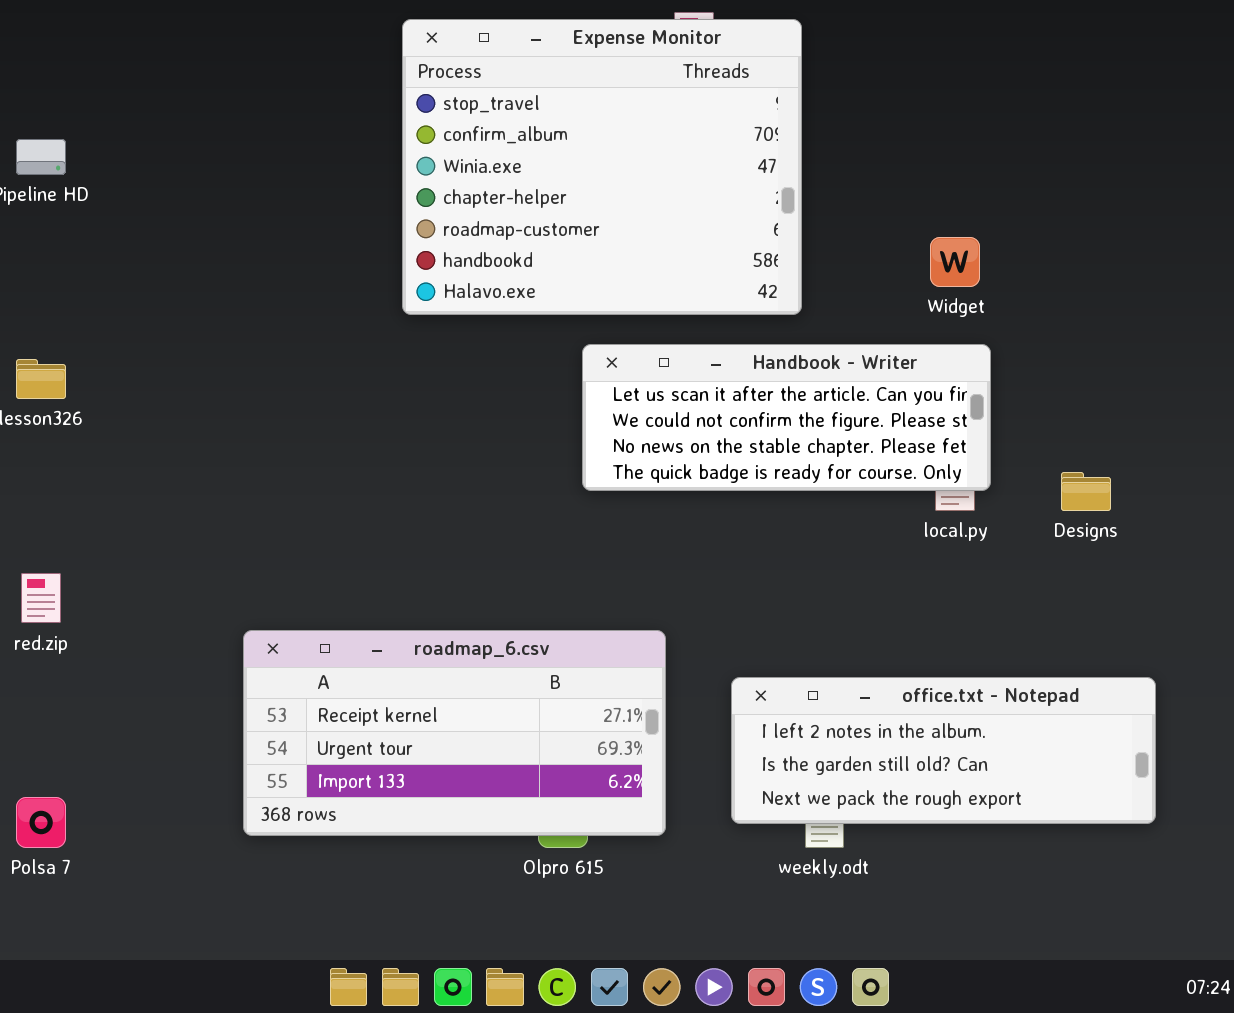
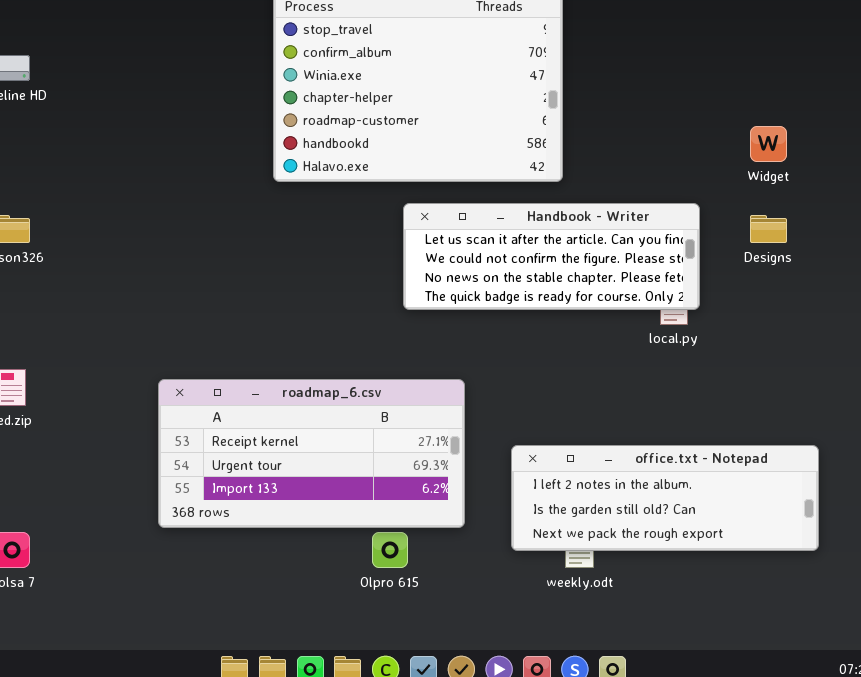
Widget: [930,237,980,287] -> [750,126,787,162], moved
Designs: [1061,472,1111,511] -> [750,215,787,243], moved
roadmap_6.csv: [243,630,666,836] -> [158,379,465,528], moved

